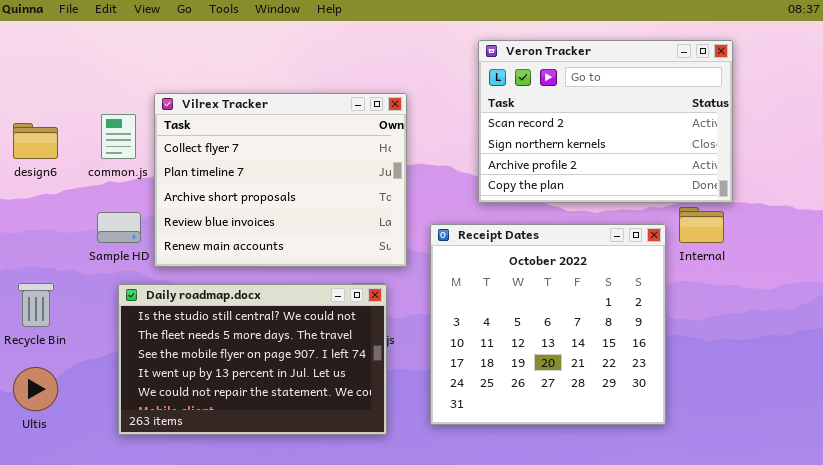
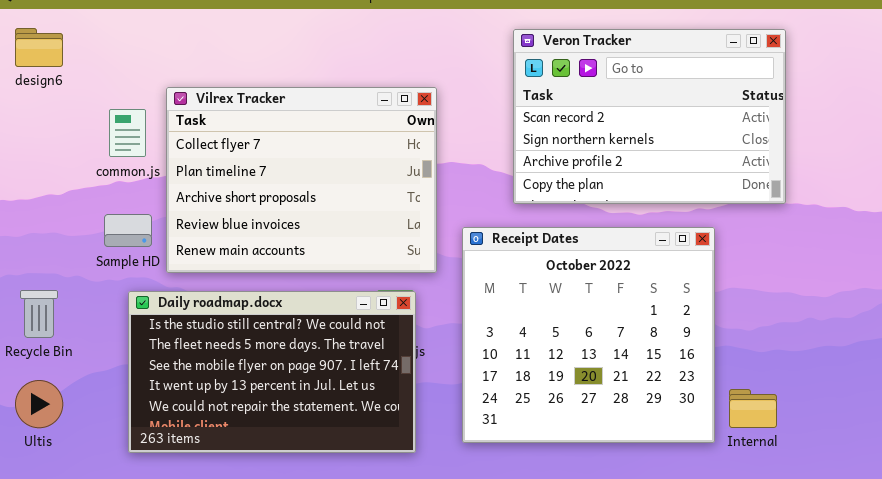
design6: [13,123,58,159] -> [15,28,63,67], moved
Internal: [679,207,724,243] -> [729,389,777,428], moved

